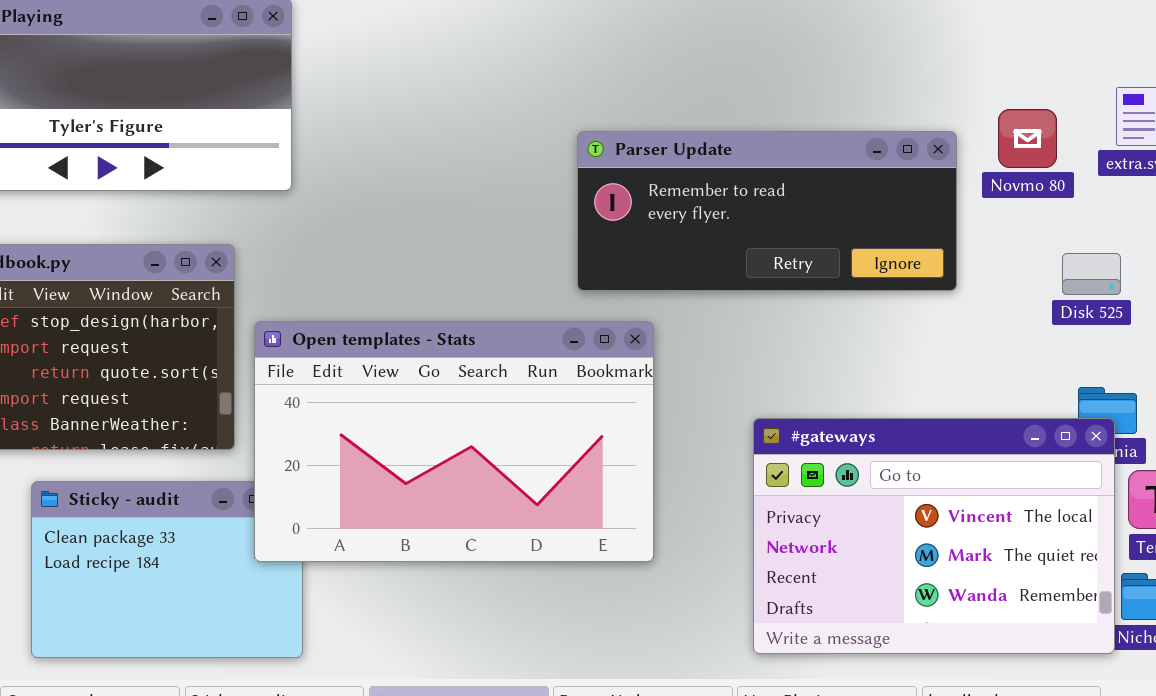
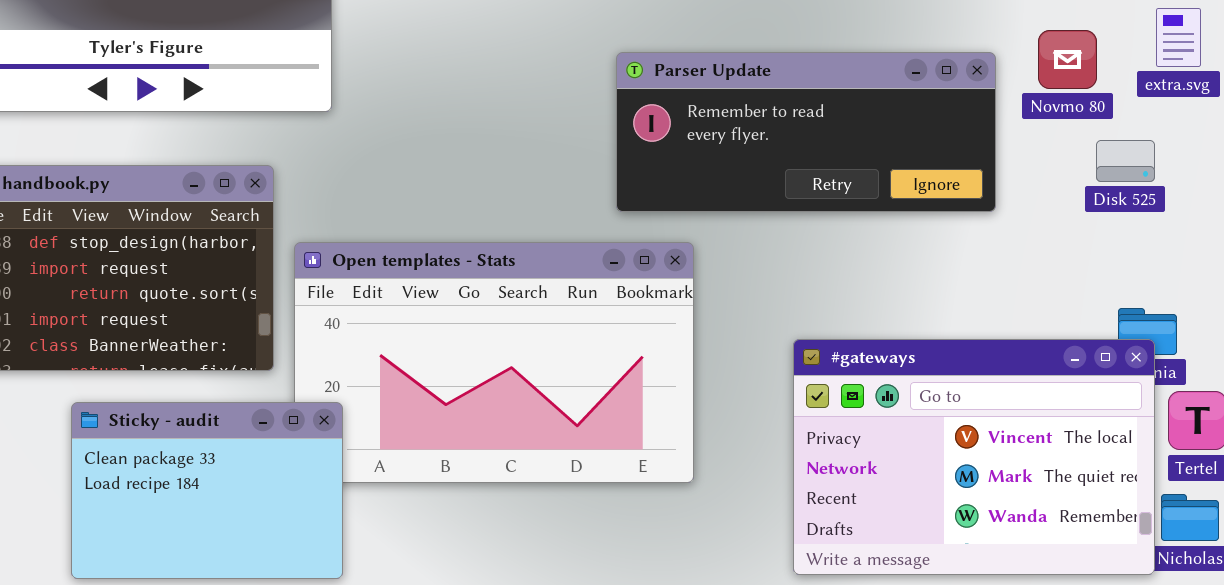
Disk 525: [1062,253,1121,295] -> [1096,140,1155,182], moved
Sticky - audit: [31,481,303,658] -> [71,402,343,579], raised

